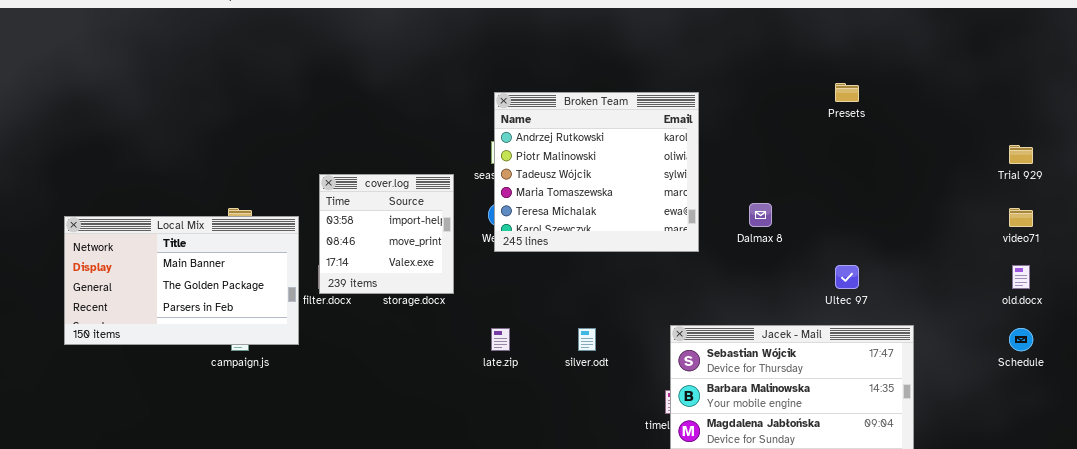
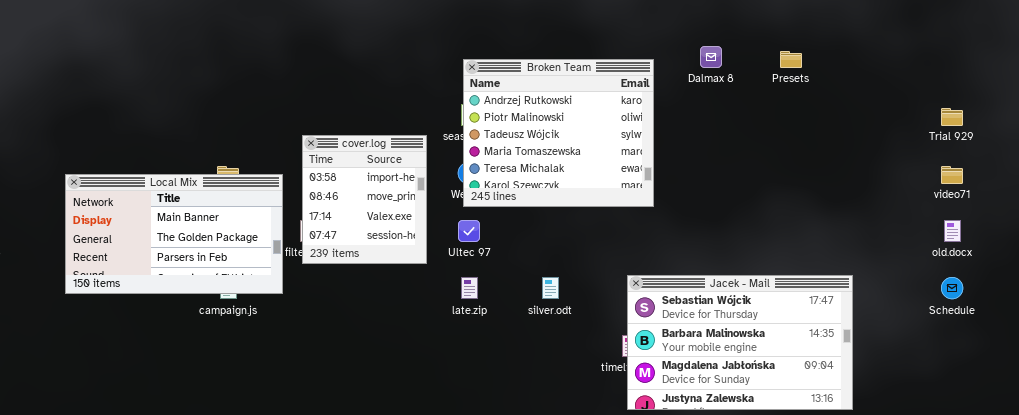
cover.log: [319,174,454,294] -> [302,135,427,264], resized
Dalmax 8: [749,203,772,227] -> [700,46,722,68], moved
Ultec 97: [835,265,859,289] -> [458,220,480,242], moved

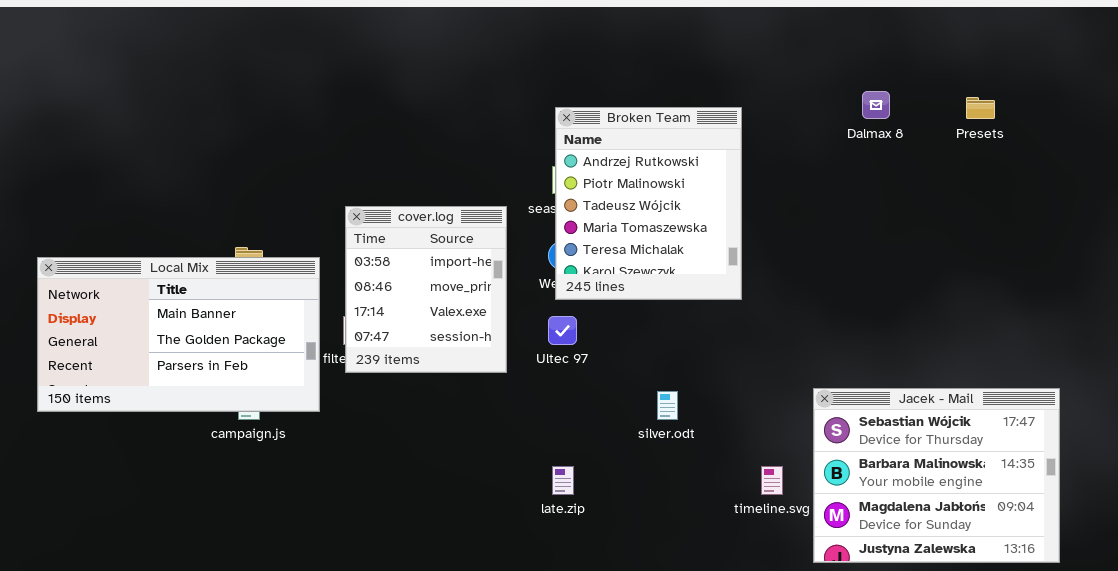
Broken Team: [463,59,654,207] -> [555,107,742,300], resized
Jacek - Mail: [627,275,853,410] -> [813,388,1060,563], resized
late.zip: [461,277,478,299] -> [552,466,574,495], moved

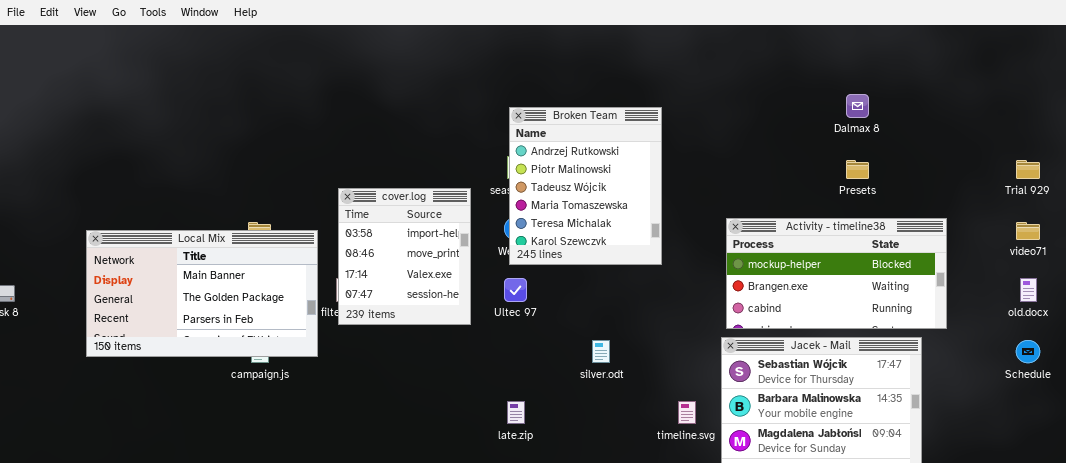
Dalmax 8: [862,91,890,119] -> [846,94,869,118], moved
Presets: [966,97,995,119] -> [846,160,869,179], moved
Activity - timeline38: none -> [726,218,947,329], opened

